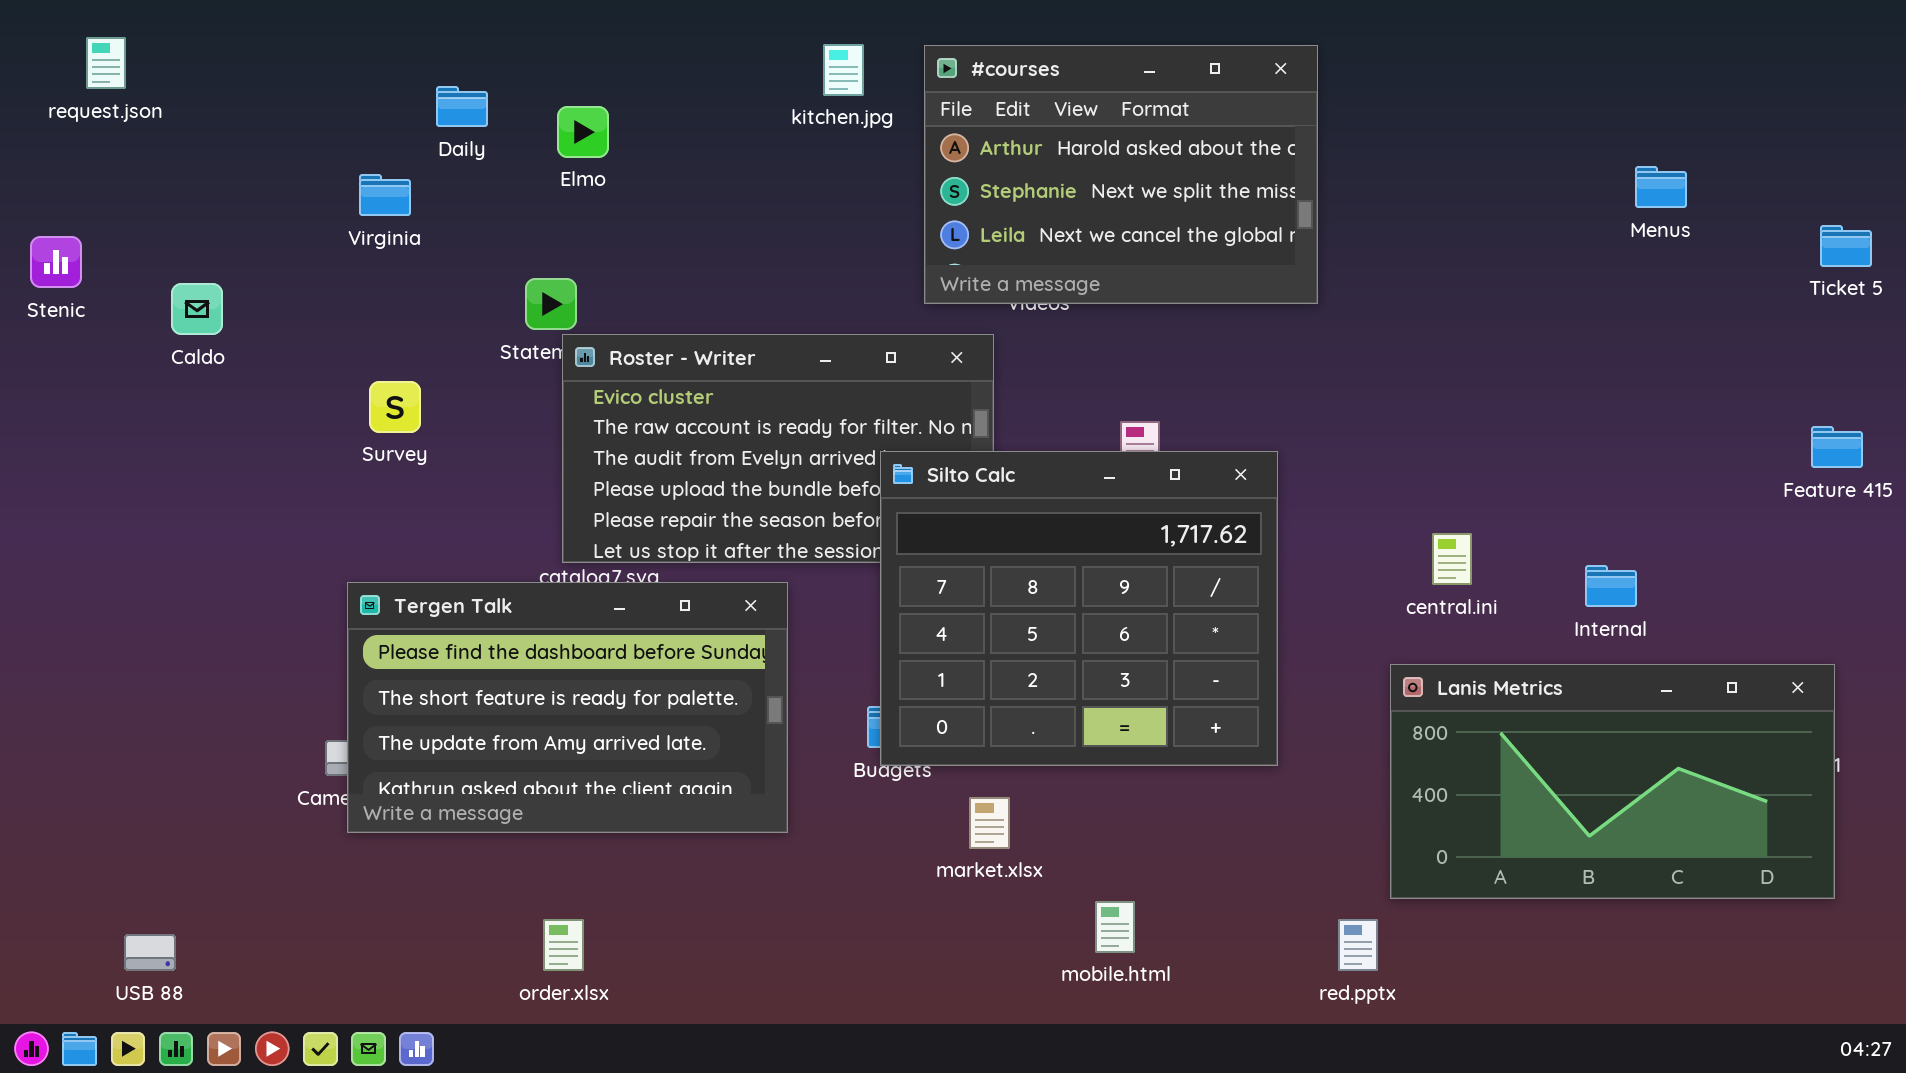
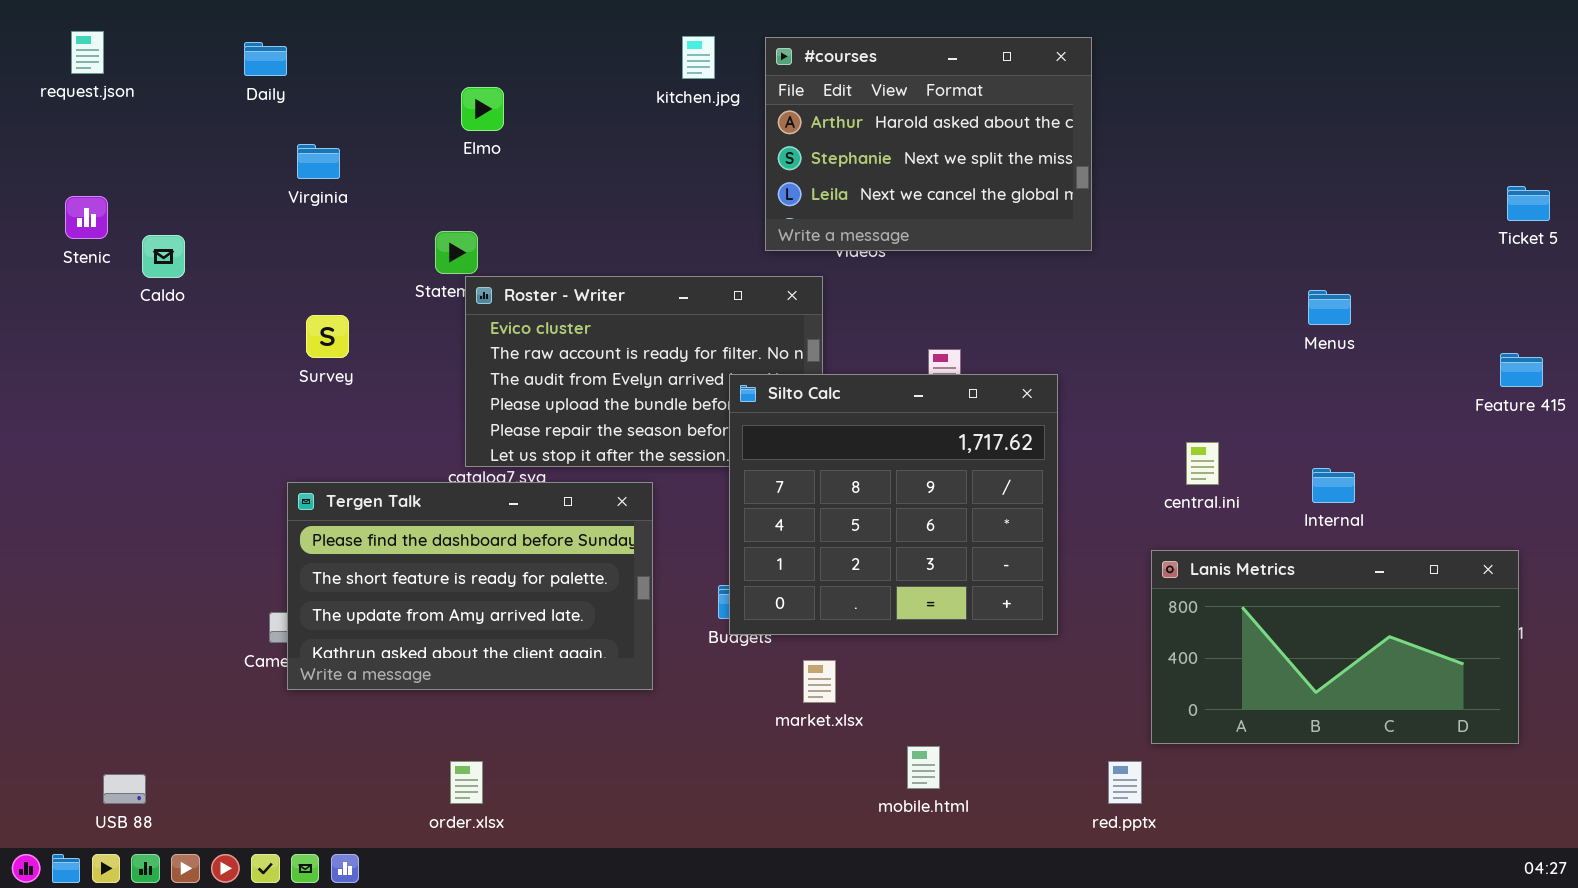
Daily: [436,86,488,127] -> [244,42,287,76], moved
Menus: [1635,166,1687,208] -> [1308,290,1351,325], moved
Stenic: [30,236,82,288] -> [65,196,108,239], moved

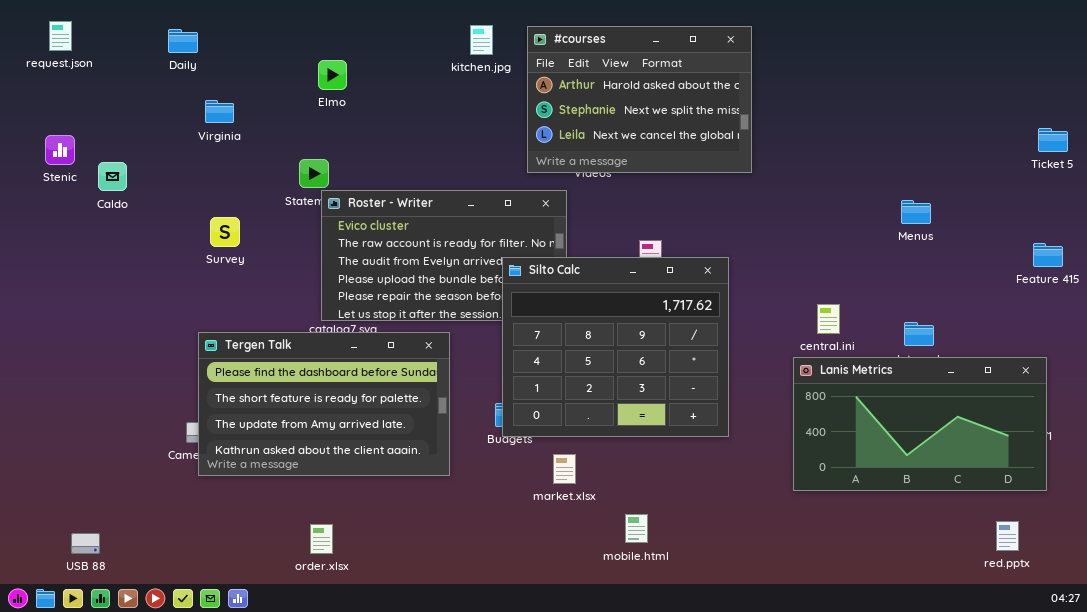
Lanis Metrics: [1151,550,1519,744] -> [793,357,1047,491], moved
red.pptx: [1108,761,1142,804] -> [996,521,1019,551], moved

